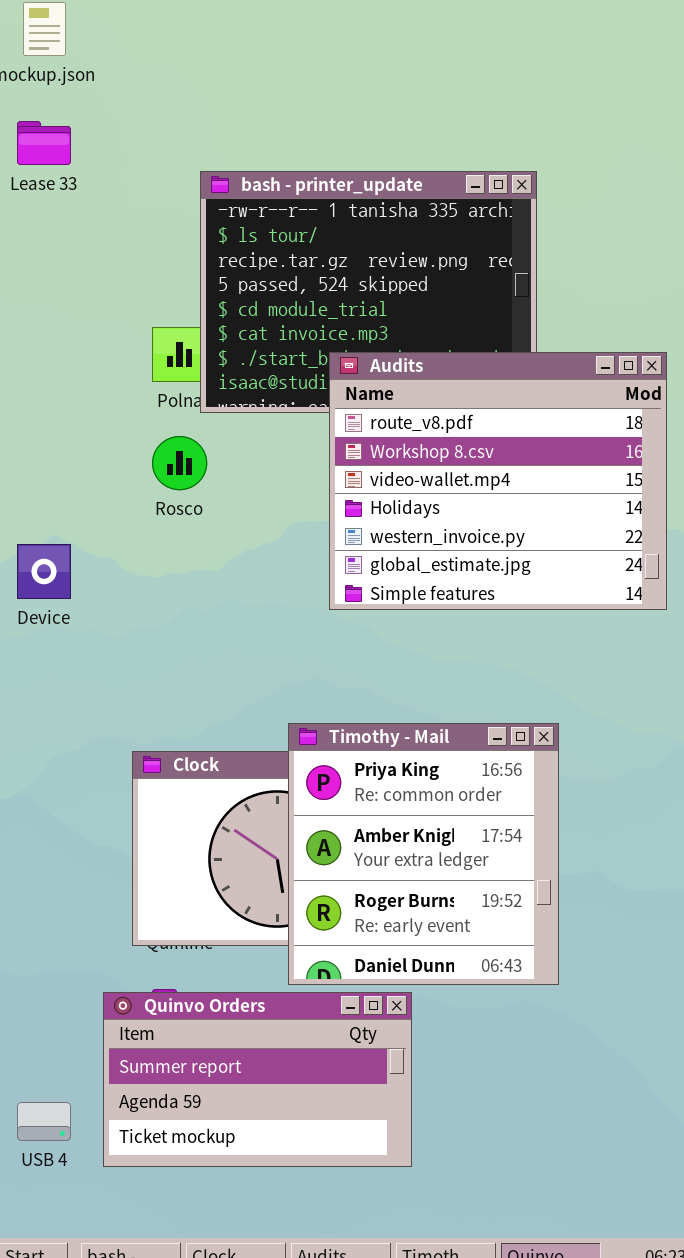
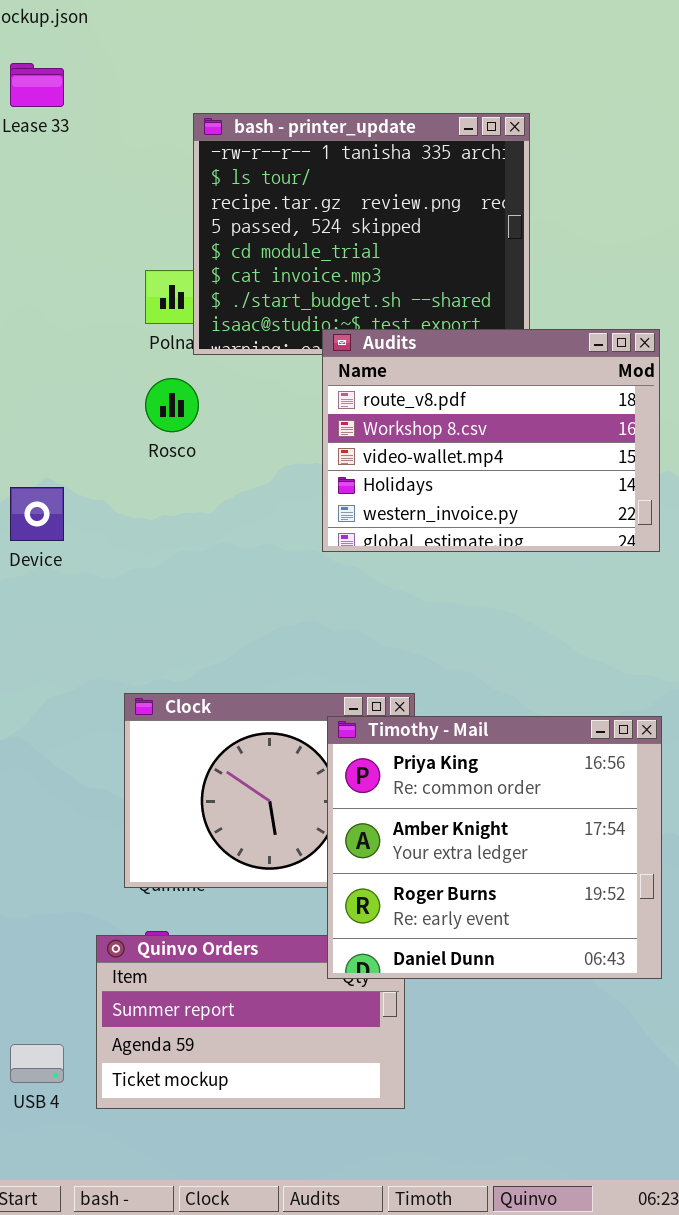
Audits: [329,352,667,610] -> [322,329,660,552], resized
Timothy - Mail: [288,723,559,985] -> [327,716,662,979], moved, resized

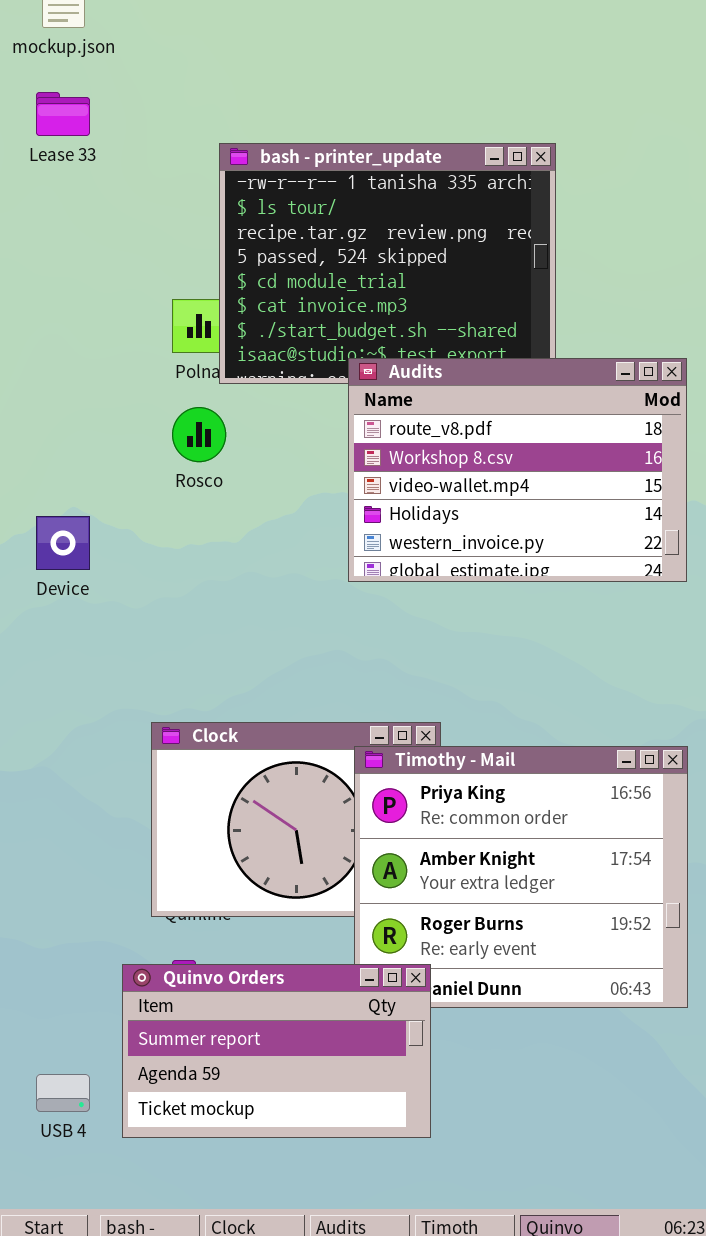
Quinvo Orders: [96,935,405,1109] -> [122,964,431,1138], raised

